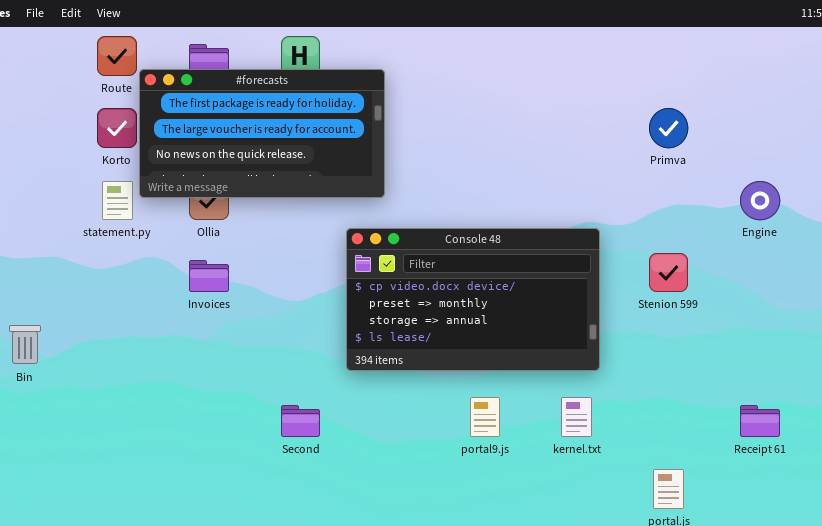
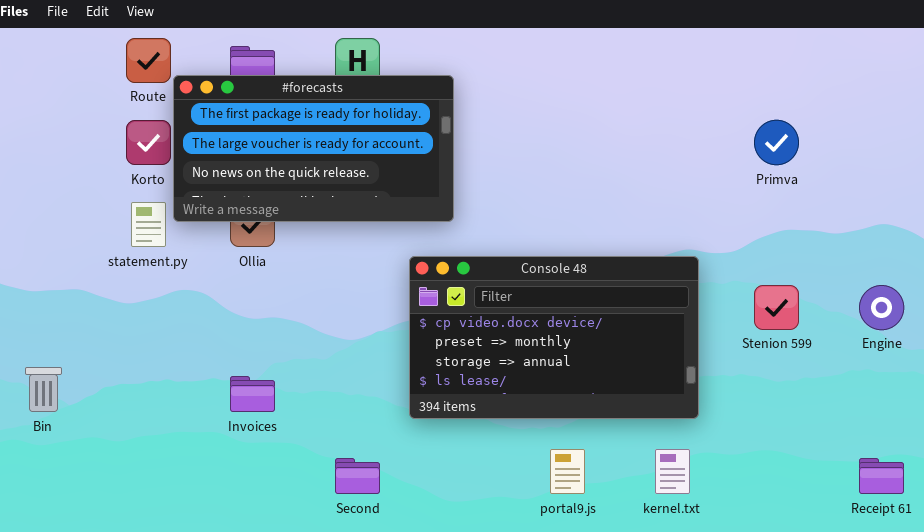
Engine: [740,181,780,220] -> [859,285,904,330], moved
Invoices: [189,260,229,292] -> [230,376,275,412], moved

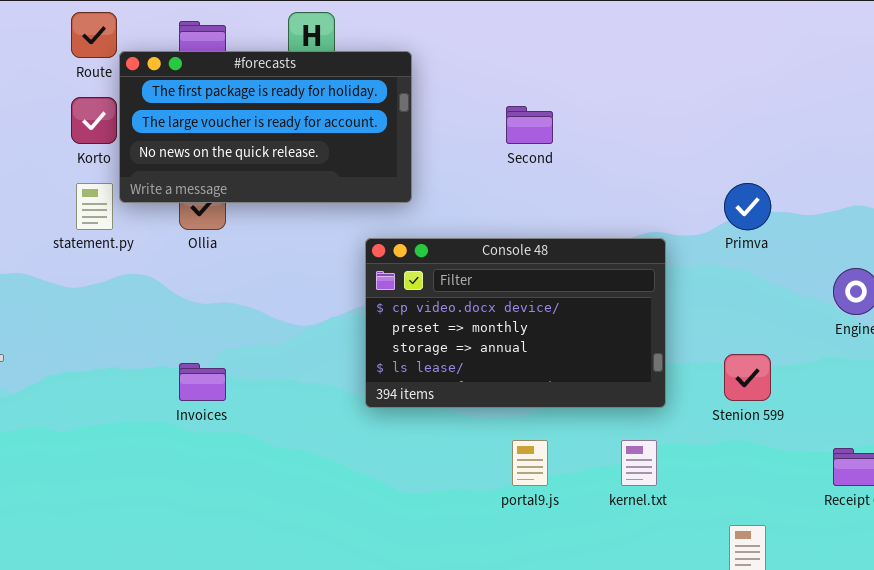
Primva: [754,120,799,165] -> [724,183,771,230], moved
Stenion 599: [754,285,799,330] -> [724,354,771,401], moved
Second: [335,458,380,494] -> [506,106,553,144], moved

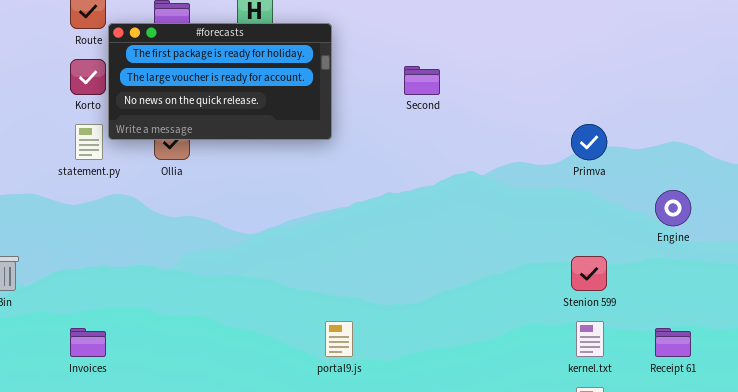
Console 48: [365,238,666,408] -> none, closed
Invoices: [179,363,226,401] -> [70,328,106,357], moved
portal9.js: [512,440,548,486] -> [325,321,353,357], moved
kernel.txt: [621,440,657,486] -> [576,321,604,357], moved

